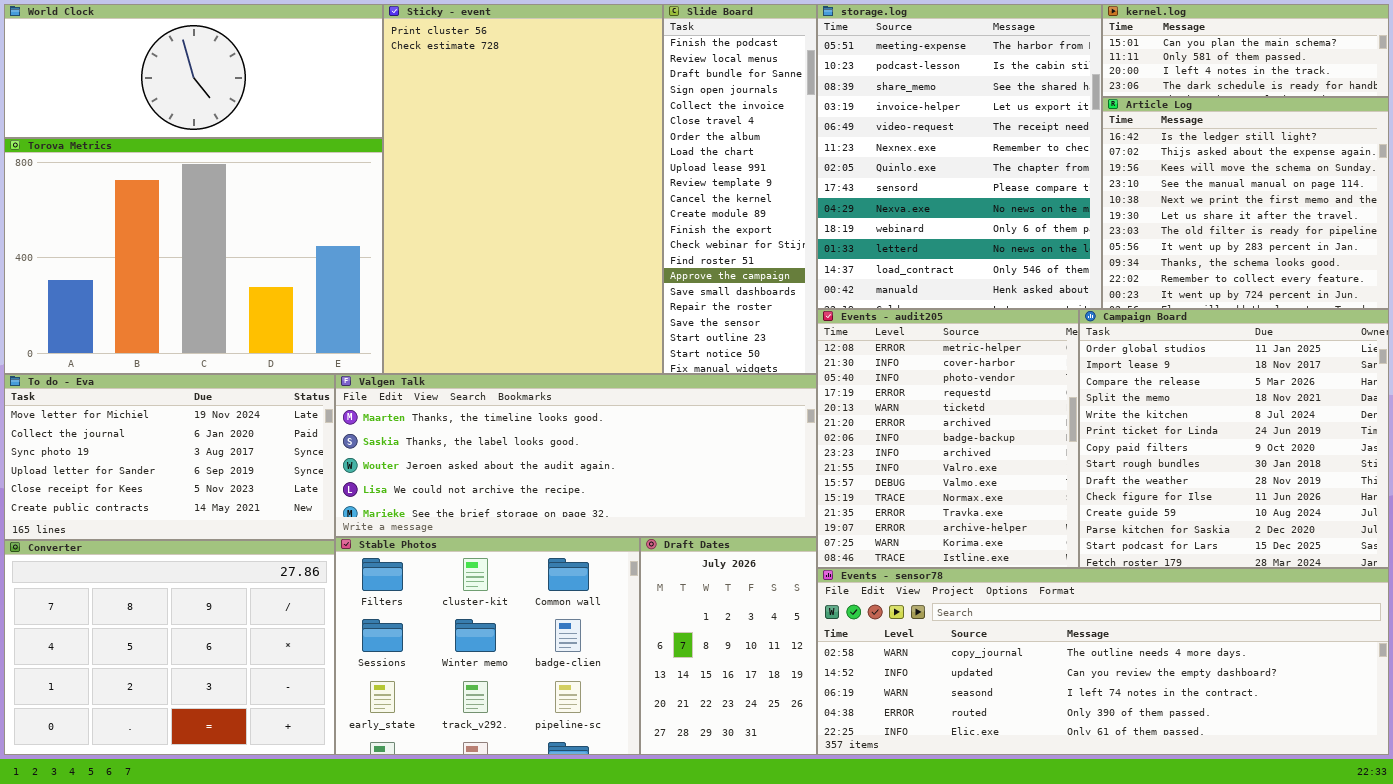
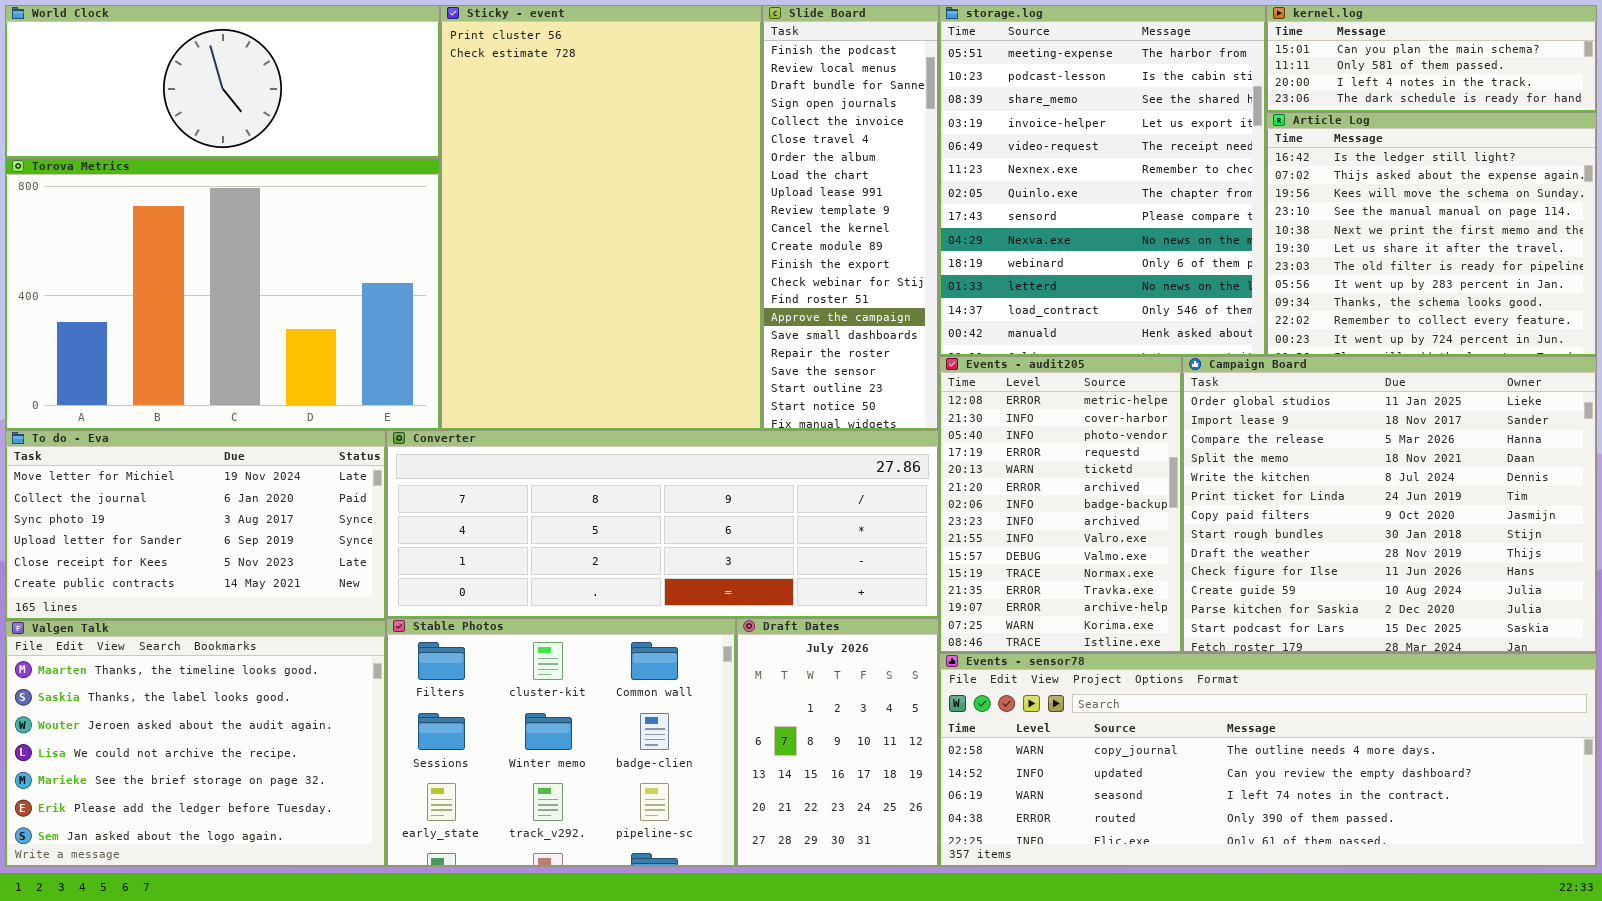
Events - audit205: [817,309,1079,568] -> [939,356,1182,653], resized
Campaign Board: [1079,309,1389,568] -> [1182,356,1597,653], resized
Valgen Talk: [335,374,817,537] -> [5,620,386,867], moved, resized
Converter: [4,540,335,755] -> [386,430,939,618], moved, resized

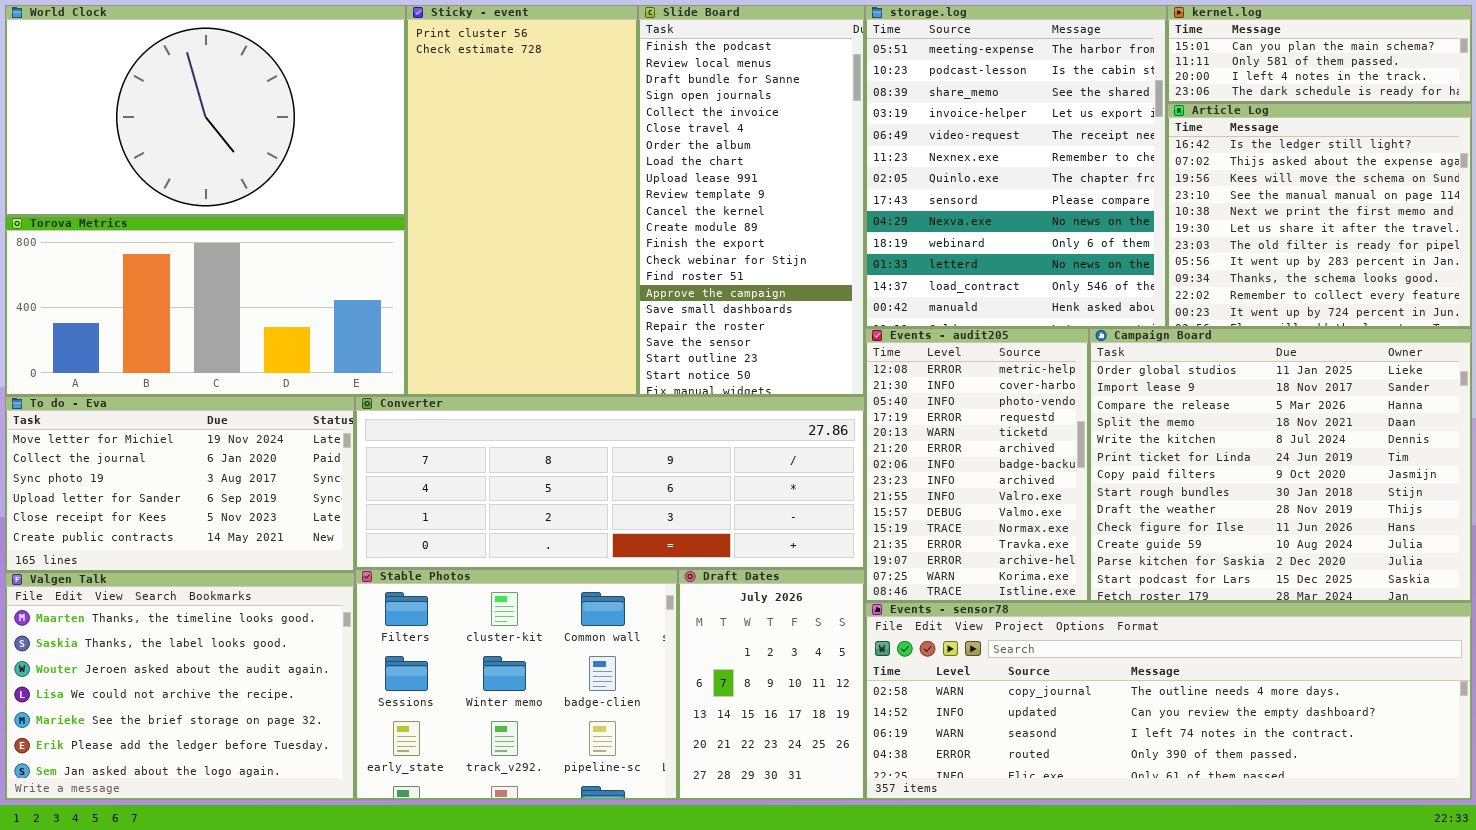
World Clock: [5,5,440,158] -> [5,5,406,216], resized
Sticky - event: [440,5,762,430] -> [406,5,638,396], resized
Slide Board: [762,5,939,430] -> [638,5,865,396], resized
Torova Metrics: [5,158,440,430] -> [5,216,406,396], resized

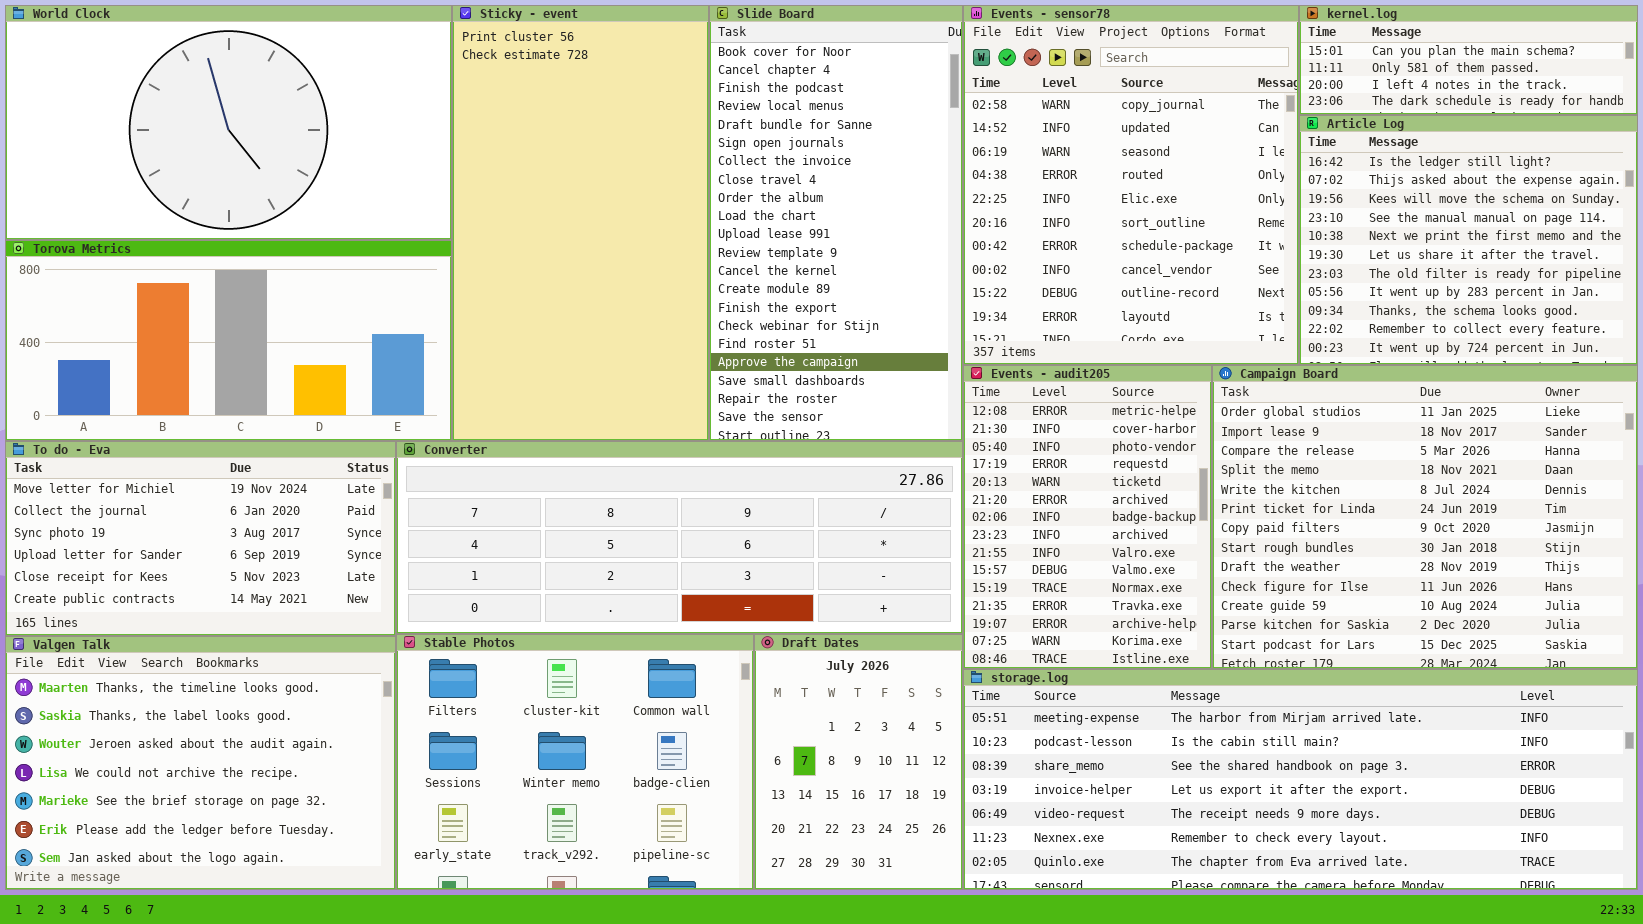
Slide Board: [638,5,865,396] -> [709,5,963,441], scrolled up 2 rows
storage.log: [865,5,1167,328] -> [963,669,1638,890], moved, resized
Events - sensor78: [865,602,1472,800] -> [963,5,1299,365], moved, resized

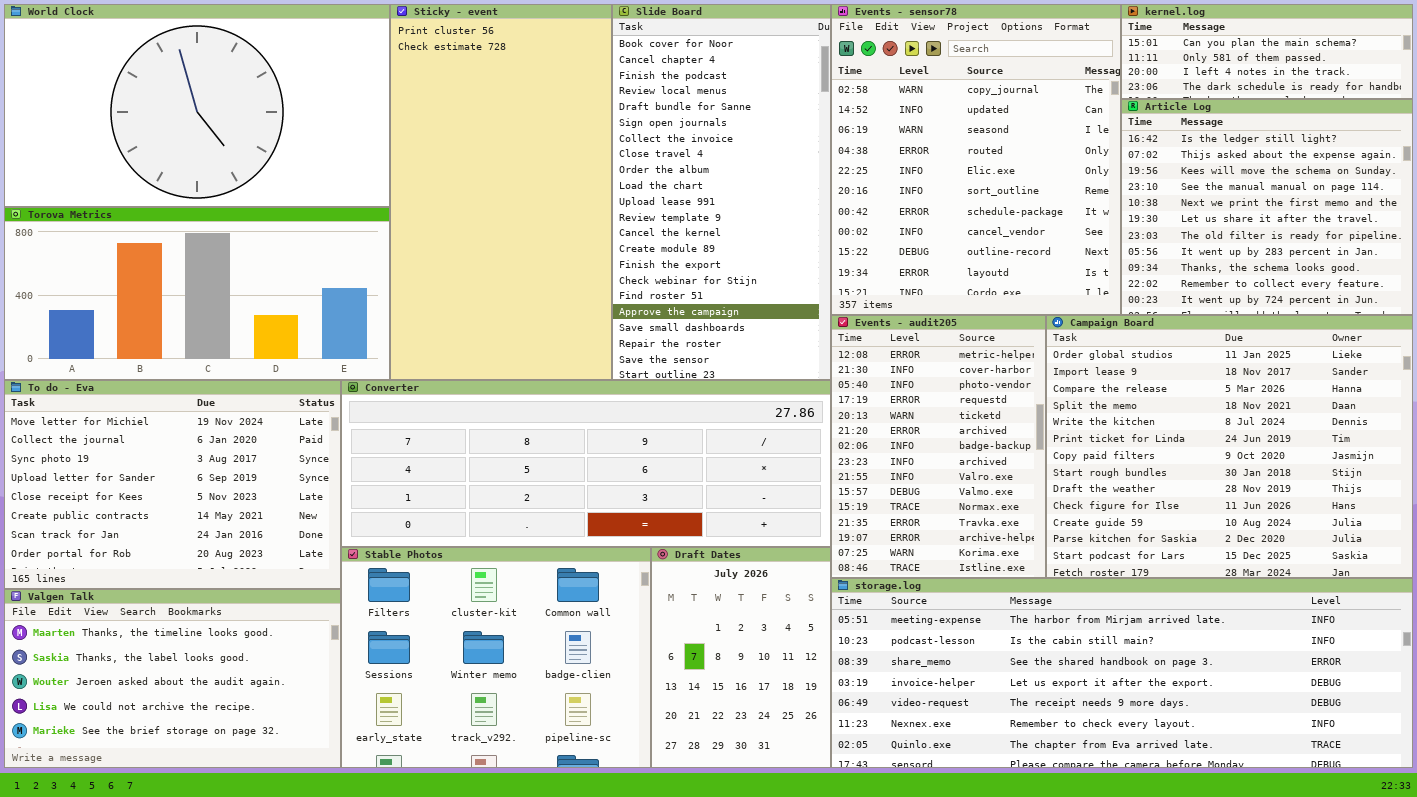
To do - Eva: [5,441,396,636] -> [4,380,341,589], resized
Valgen Talk: [5,636,396,890] -> [4,589,341,768], resized

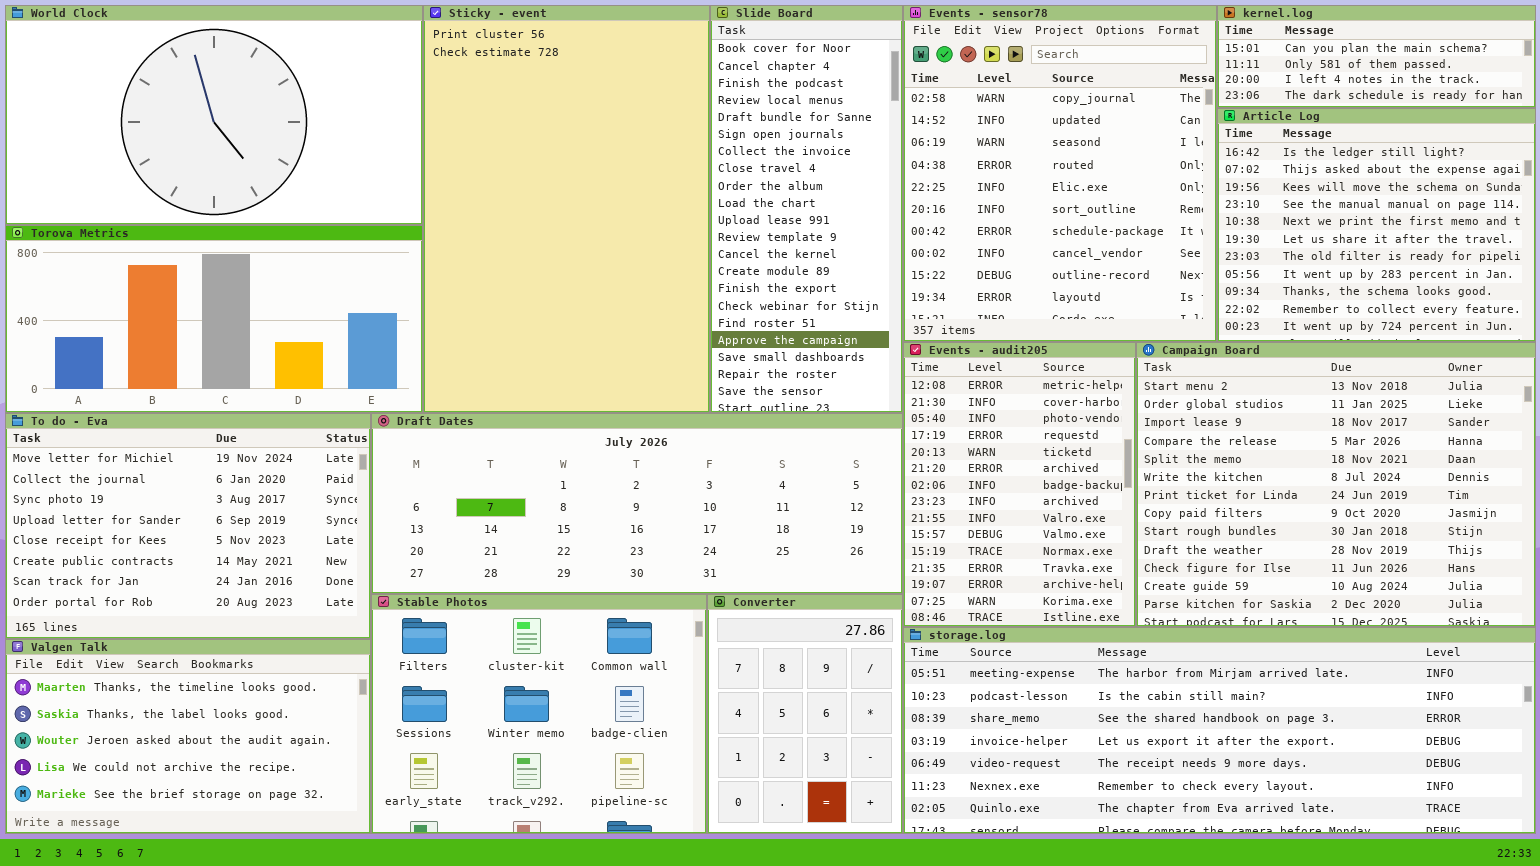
Sticky - event: [390,4,612,380] -> [423,5,710,413], resized
Slide Board: [612,4,831,380] -> [710,5,903,413], resized
Campaign Board: [1046,315,1413,578] -> [1136,342,1536,627], scrolled up 1 row
Converter: [341,380,831,547] -> [707,594,903,834], moved, resized
Draft Dates: [651,547,831,768] -> [371,413,903,594], moved, resized

